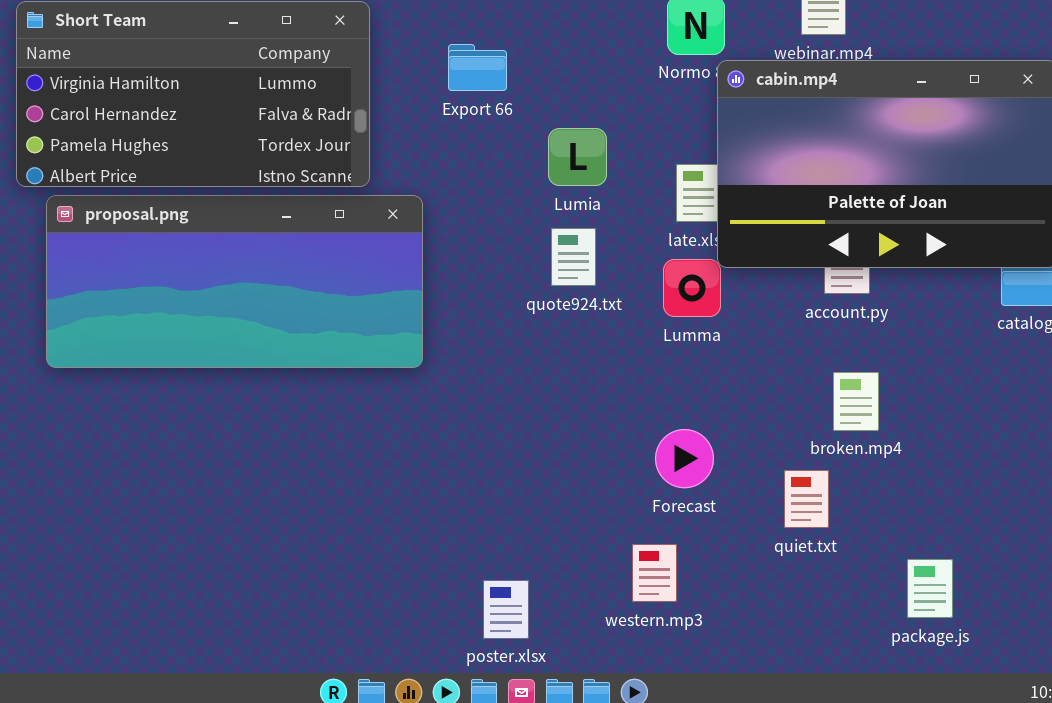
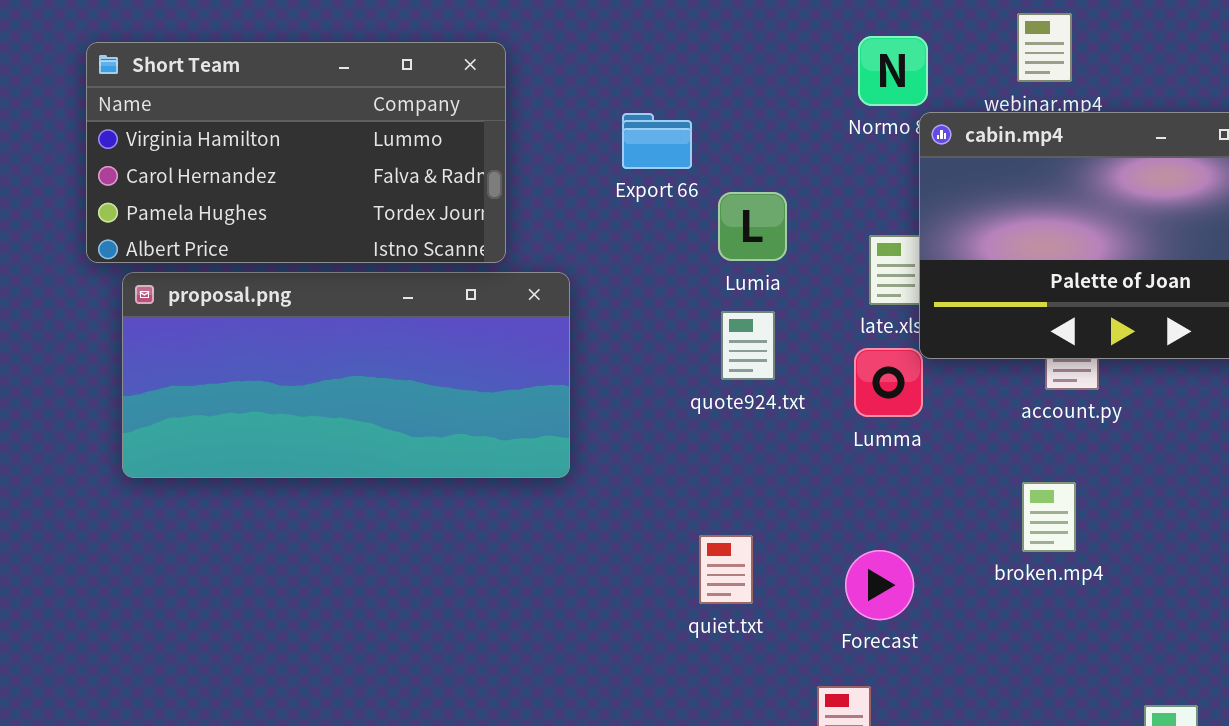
Export 66: [448,44,507,91] -> [622,113,692,169], moved
broken.mp4: [833,372,879,431] -> [1022,482,1076,552], moved
quiet.txt: [784,470,829,528] -> [699,535,753,604], moved

